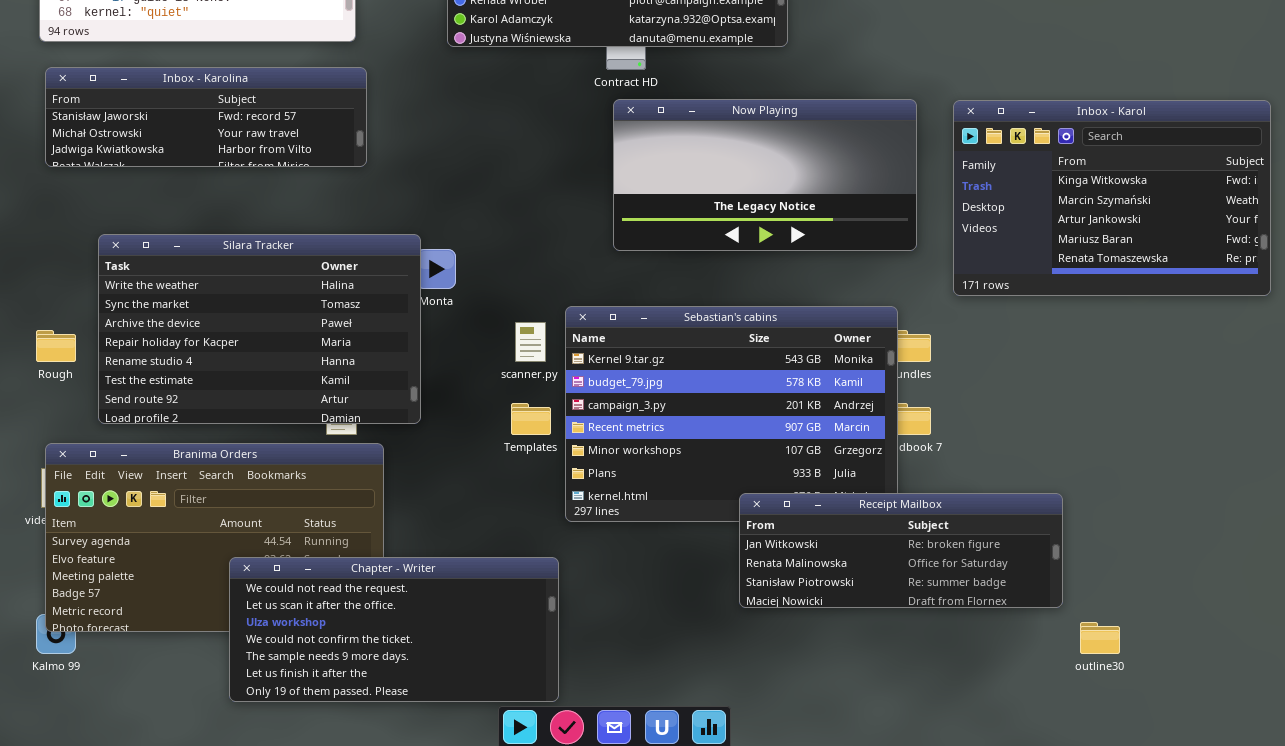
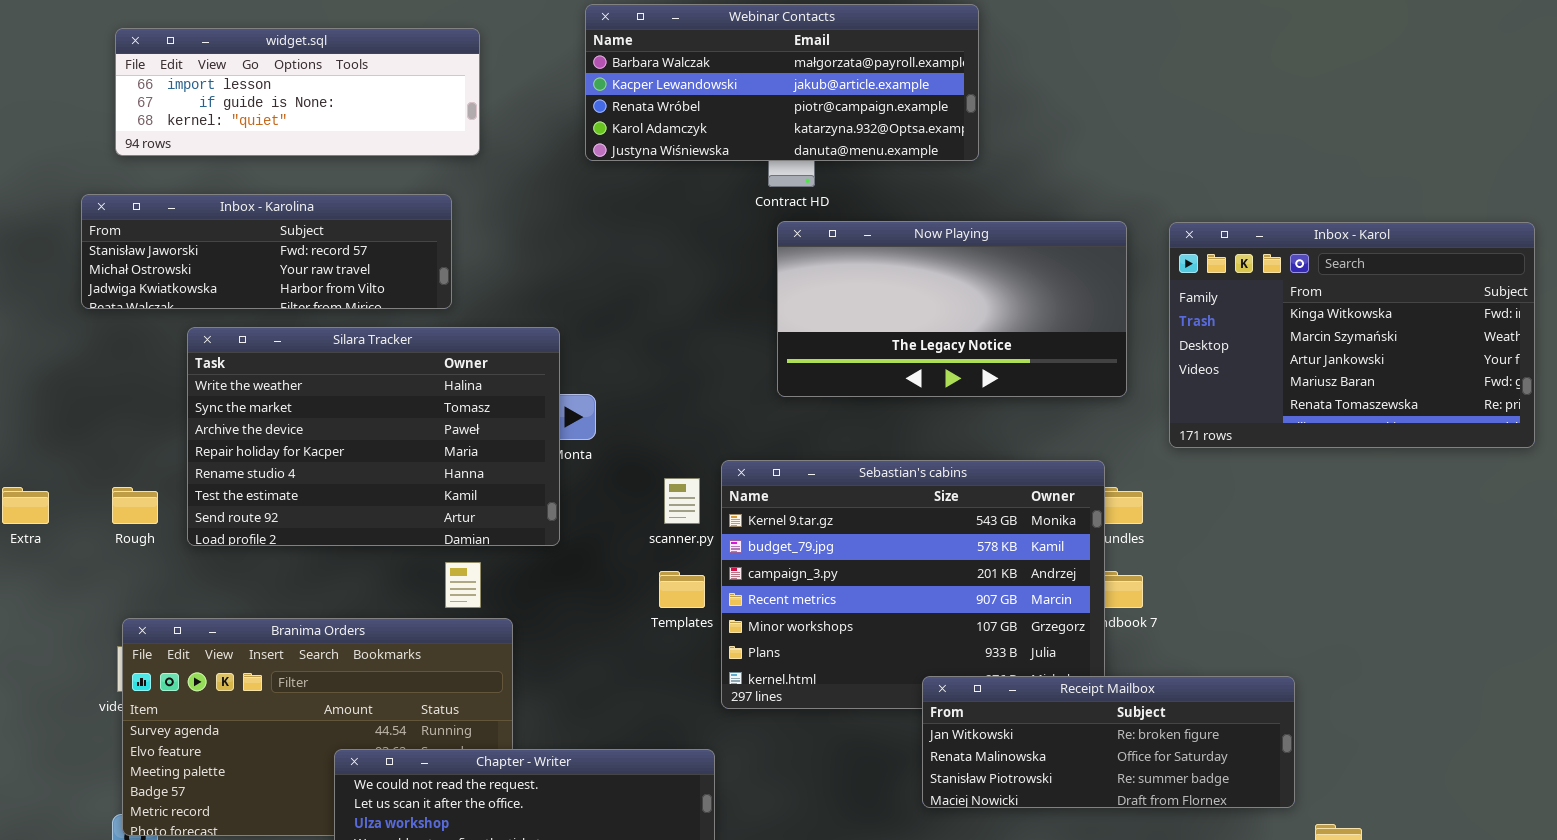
Inbox - Karolina: [45,67,367,167] -> [81,194,452,309], moved
Silara Tracker: [98,234,421,424] -> [187,327,560,546], moved

